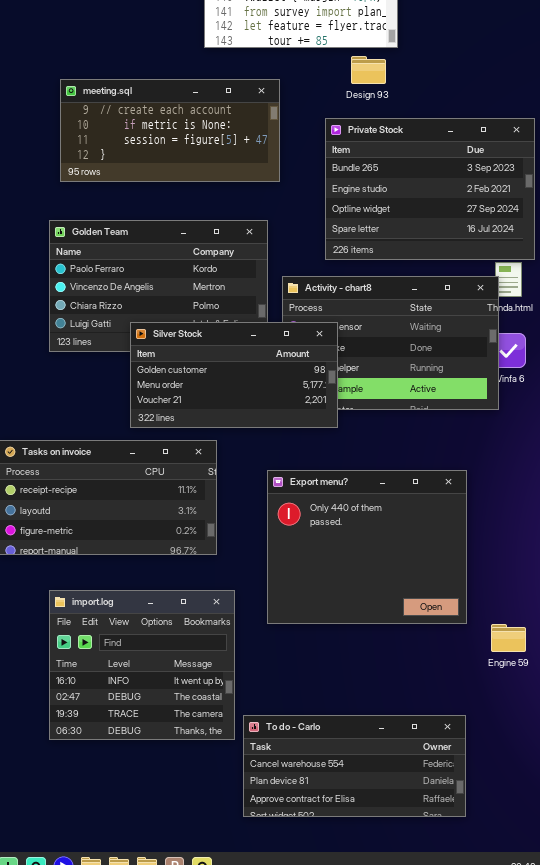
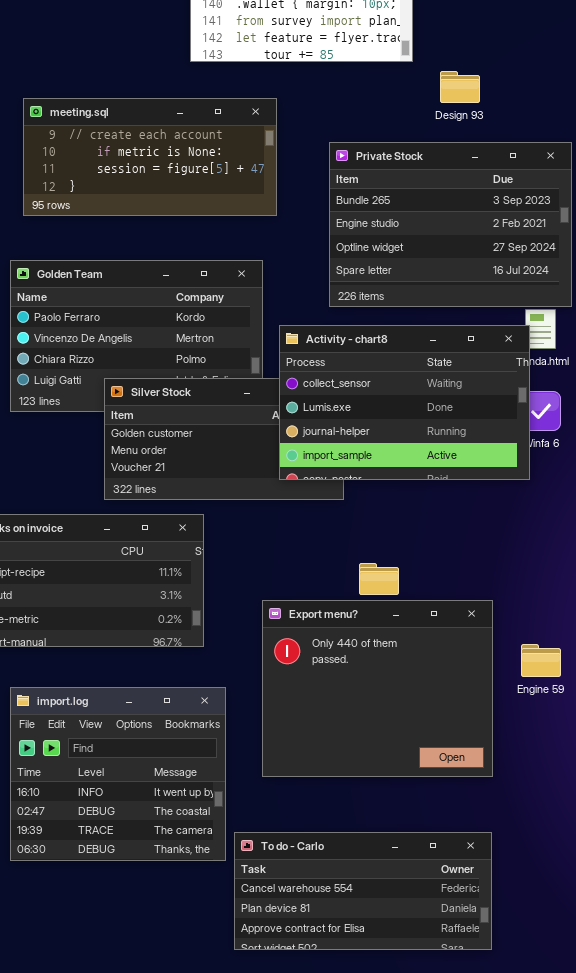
Design 93: [351,56,386,84] -> [440,71,480,103], moved
Activity - chart8: [282,276,499,410] -> [279,325,530,480], raised
Export menu?: [267,470,467,624] -> [262,600,493,777], moved
Engine 59: [491,624,526,652] -> [521,644,561,677], moved

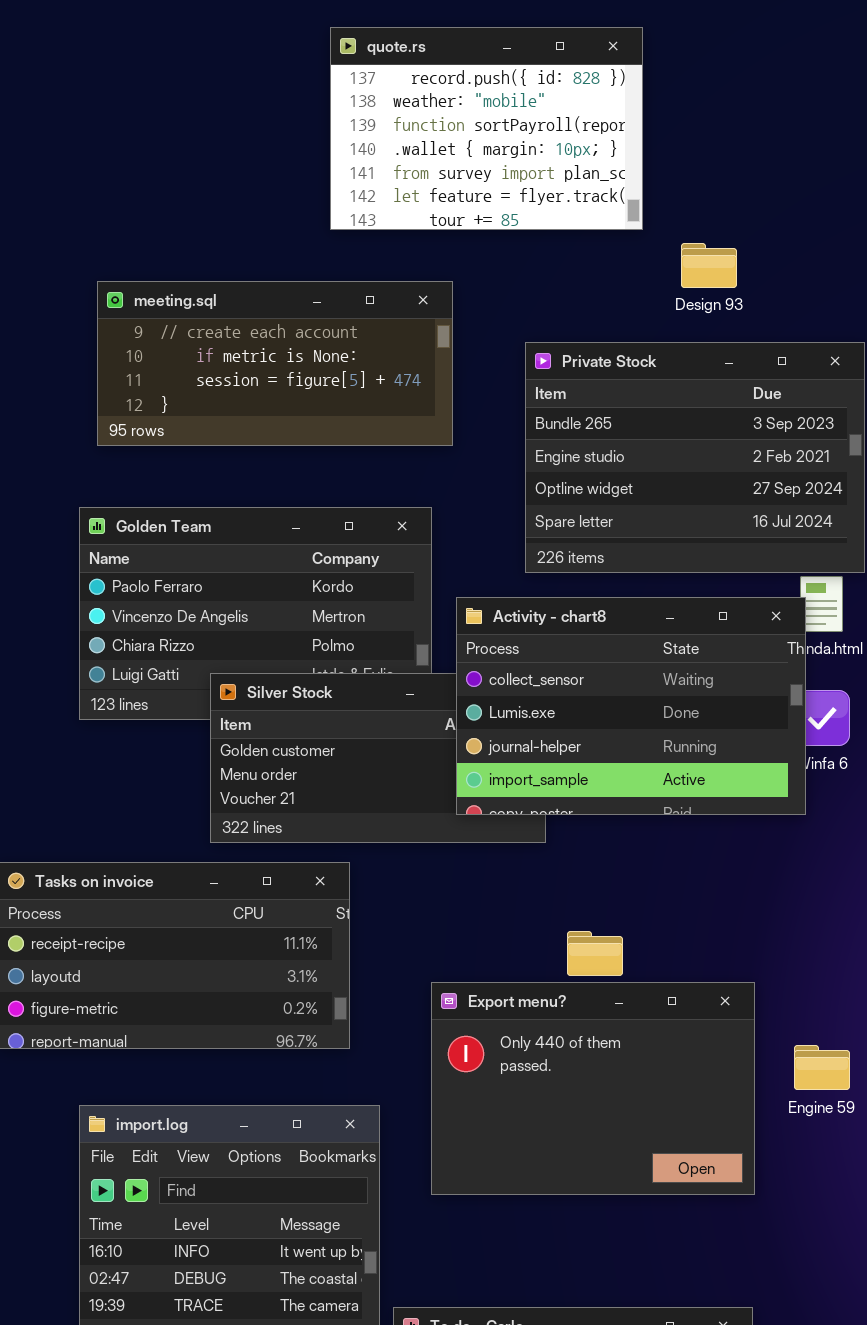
Export menu?: [262,600,493,777] -> [431,982,755,1195], resized

